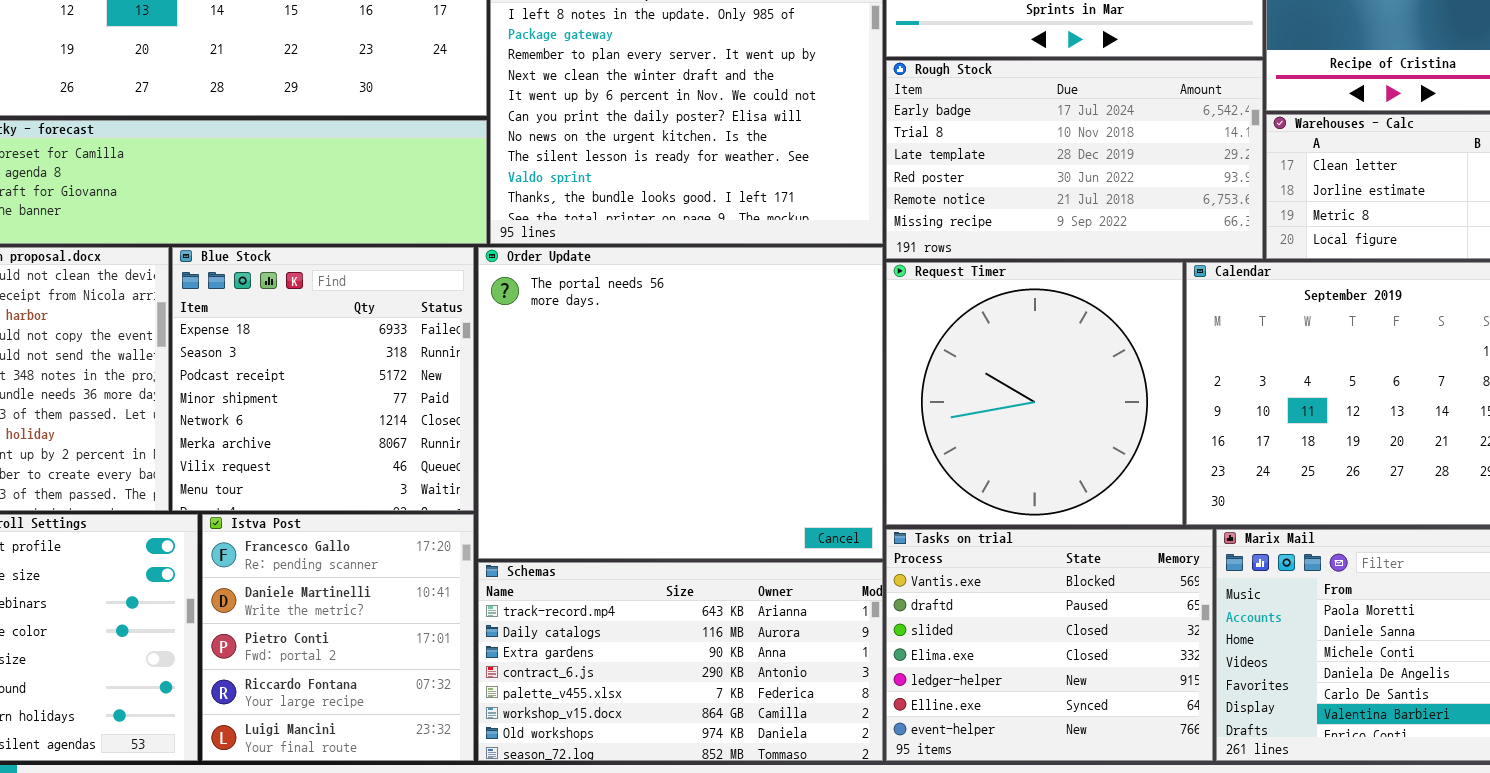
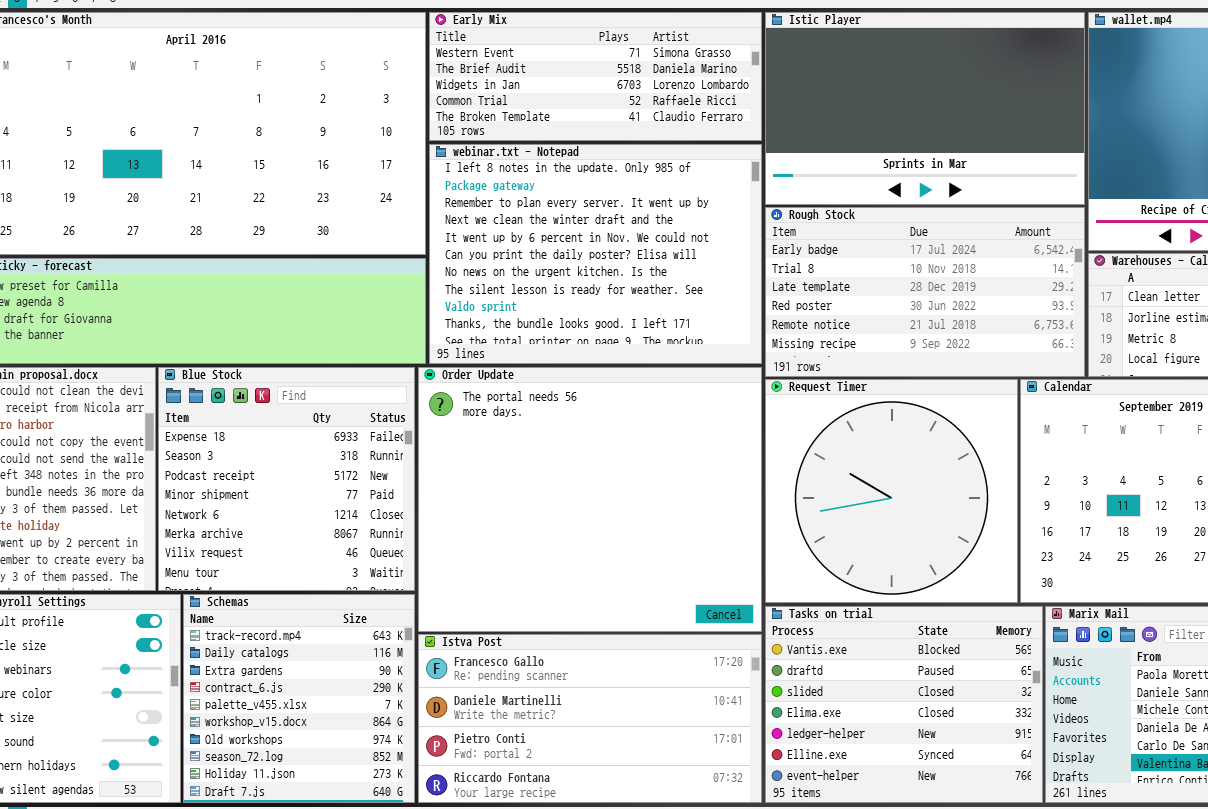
Istva Post: [202,514,474,761] -> [418,634,762,803], moved, resized
Schemas: [478,562,883,761] -> [183,594,415,803], moved, resized

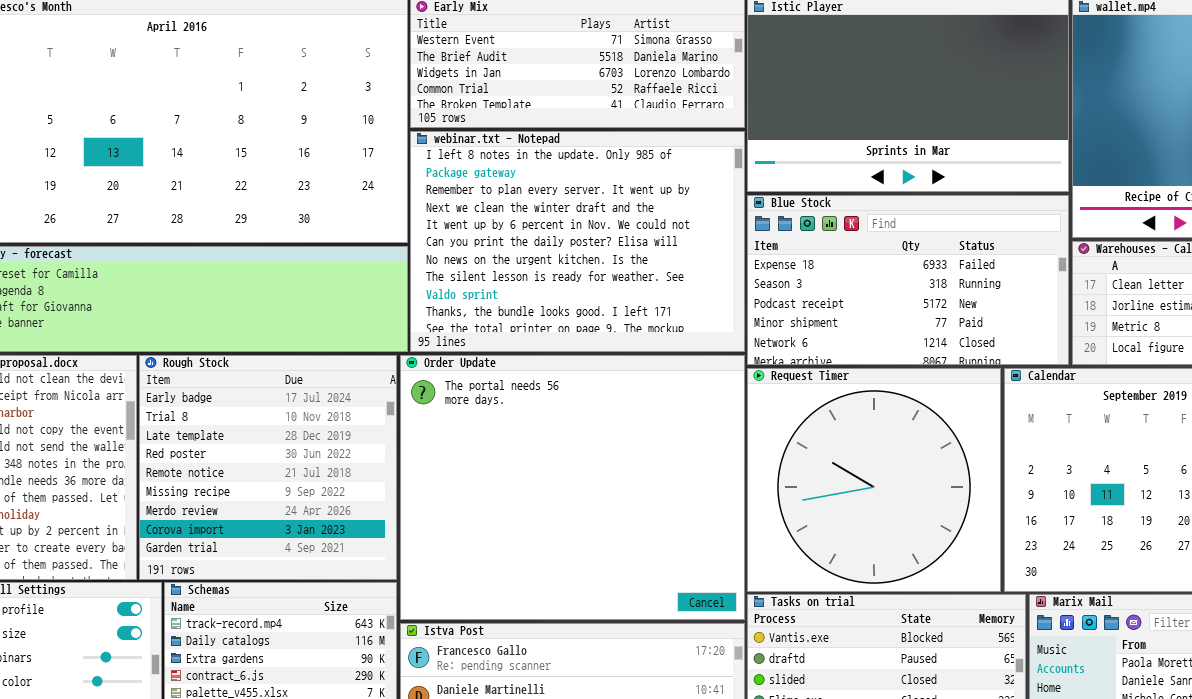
Rough Stock: [765,207,1085,377] -> [139,355,397,580], moved, resized
Blue Stock: [158,367,415,591] -> [747,195,1069,365], moved, resized

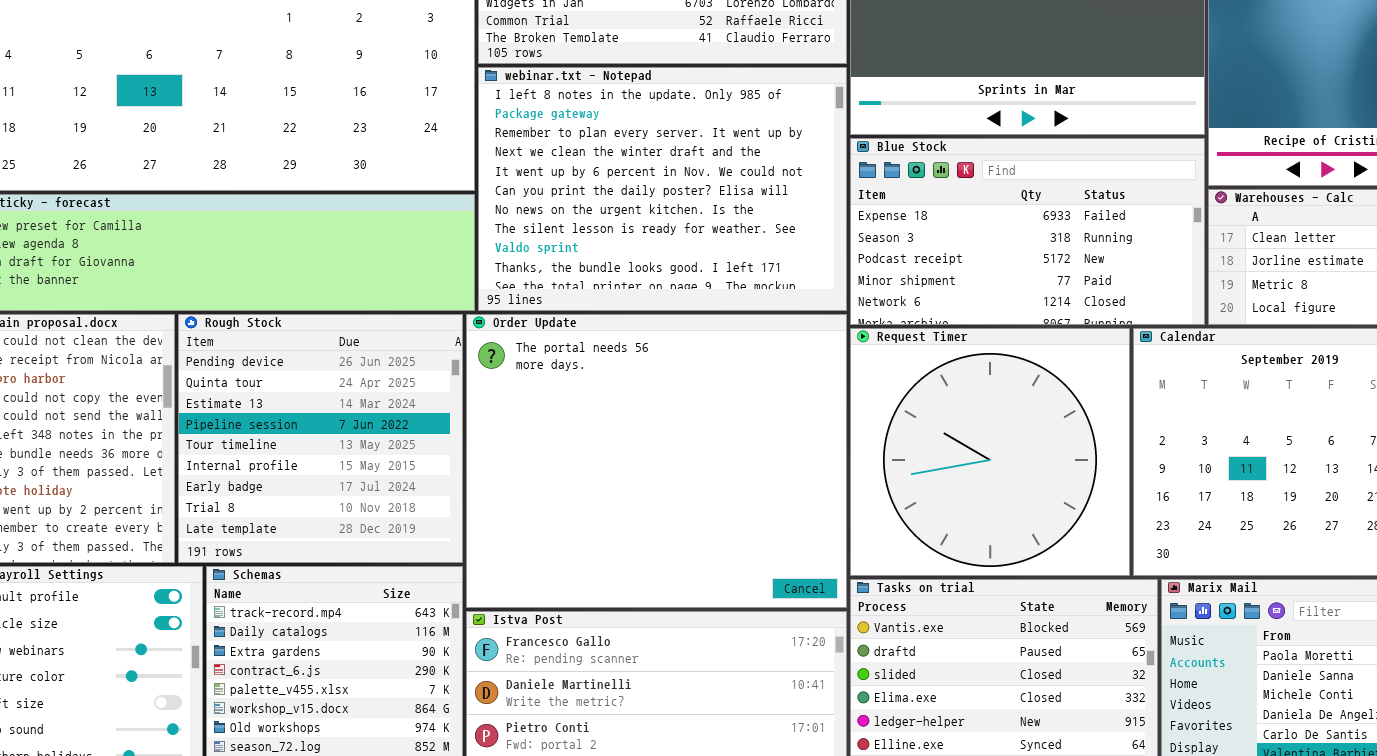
Rough Stock: [139,355,397,580] -> [178,314,463,563], scrolled up 6 rows

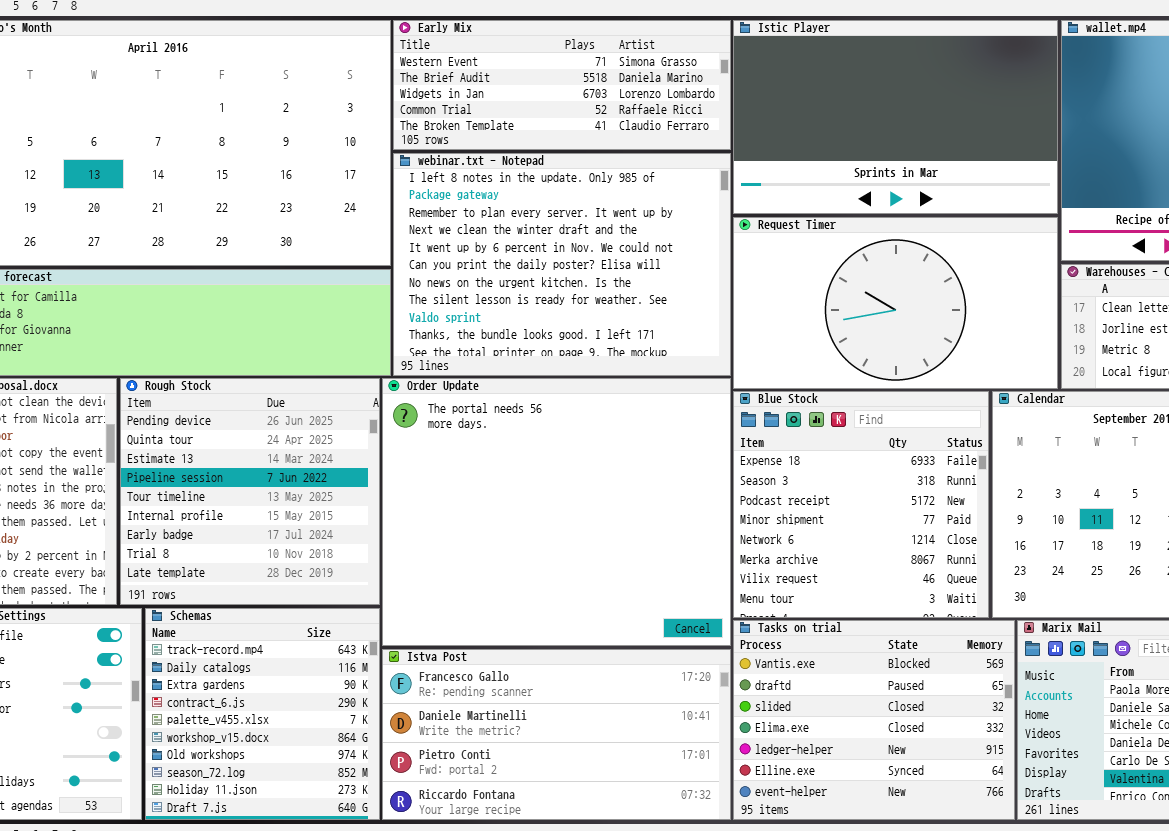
Blue Stock: [850,138,1205,325] -> [733,391,989,618], moved, resized
Request Timer: [850,328,1130,576] -> [733,217,1058,389], moved, resized

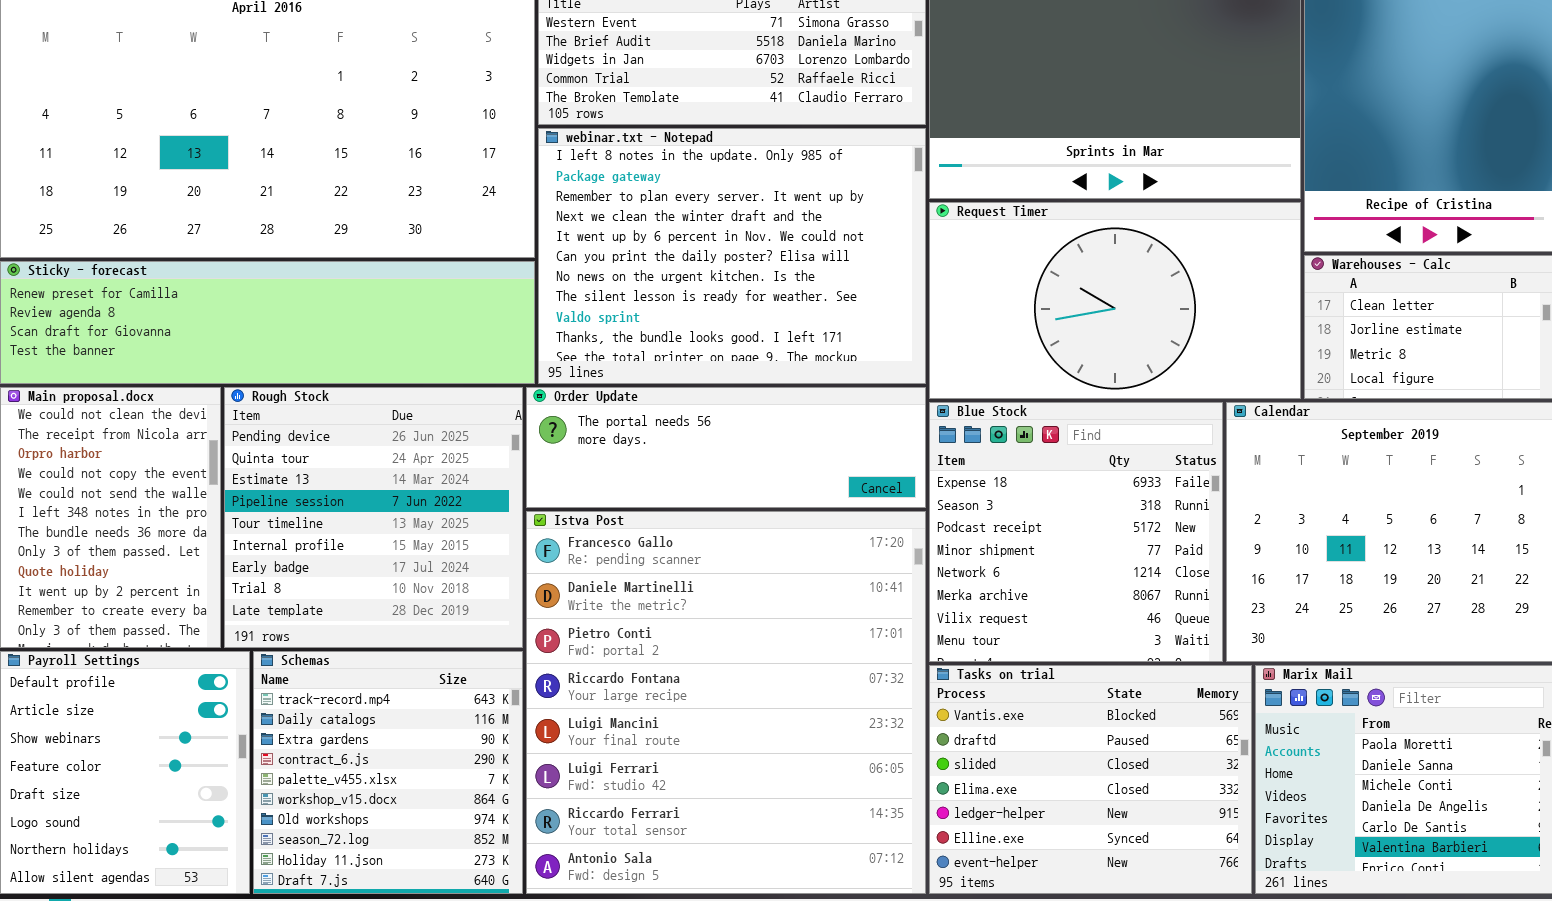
Order Update: [382,378,731,646] -> [526,387,926,508], resized
Istva Post: [382,649,731,820] -> [526,511,926,894], resized

